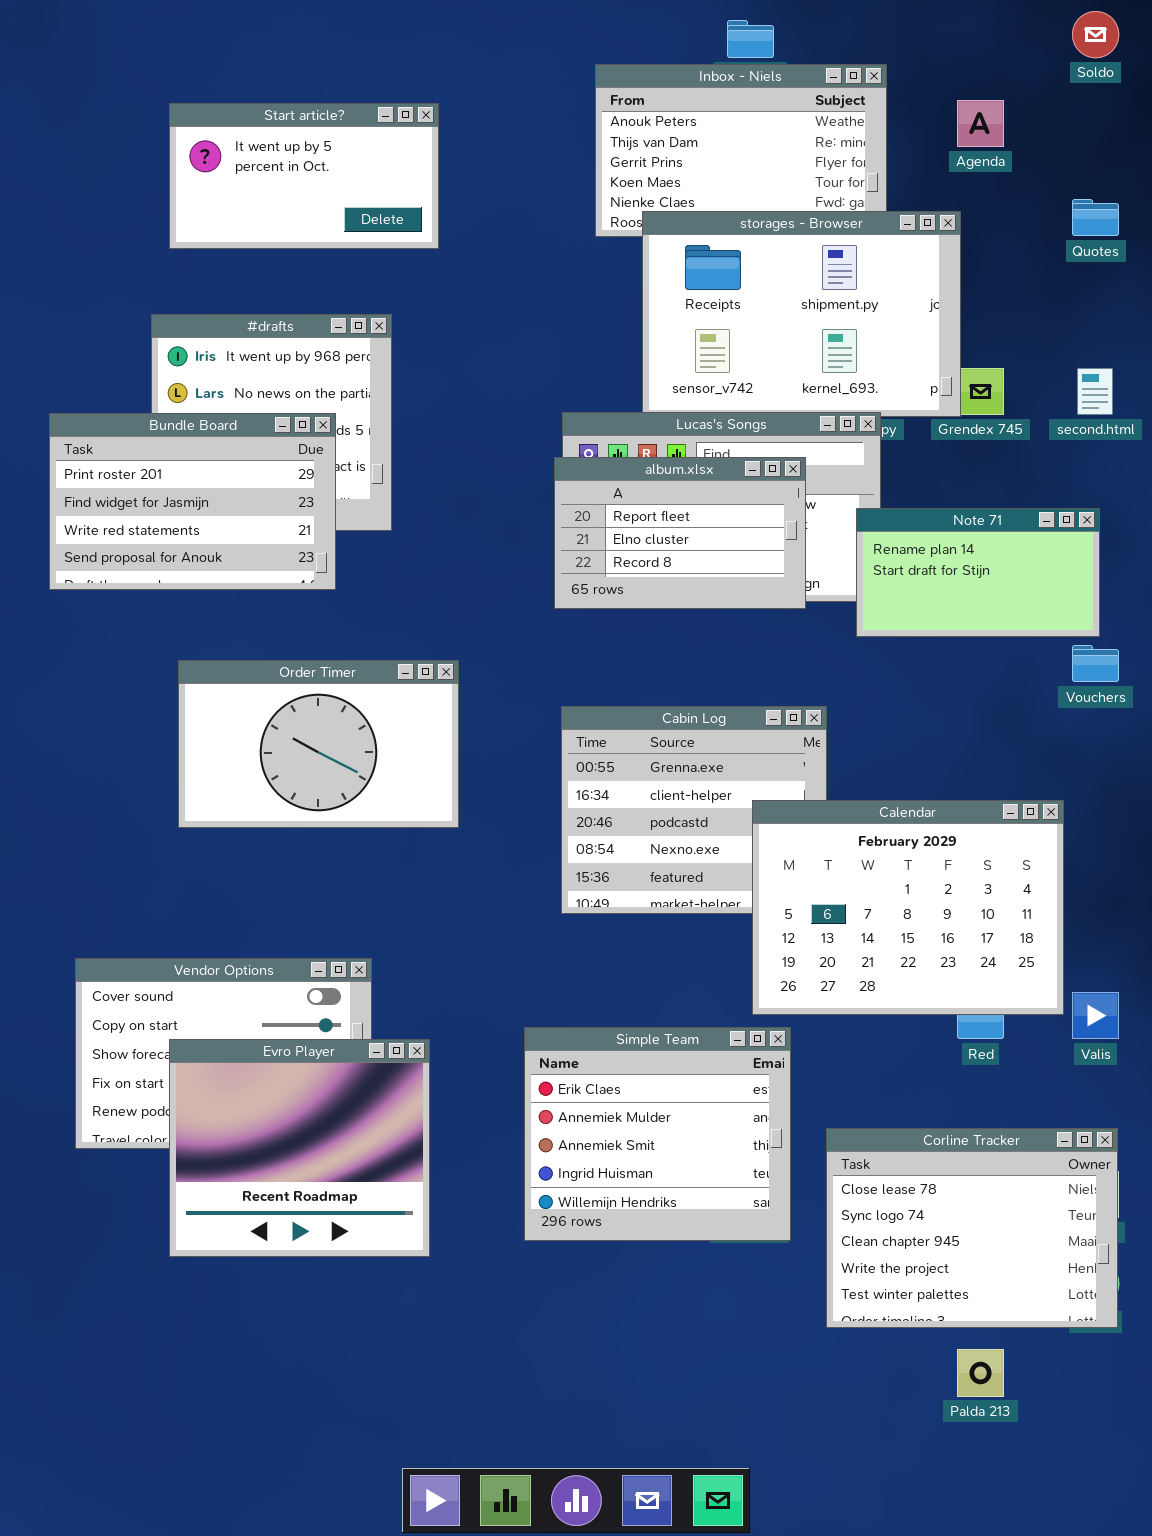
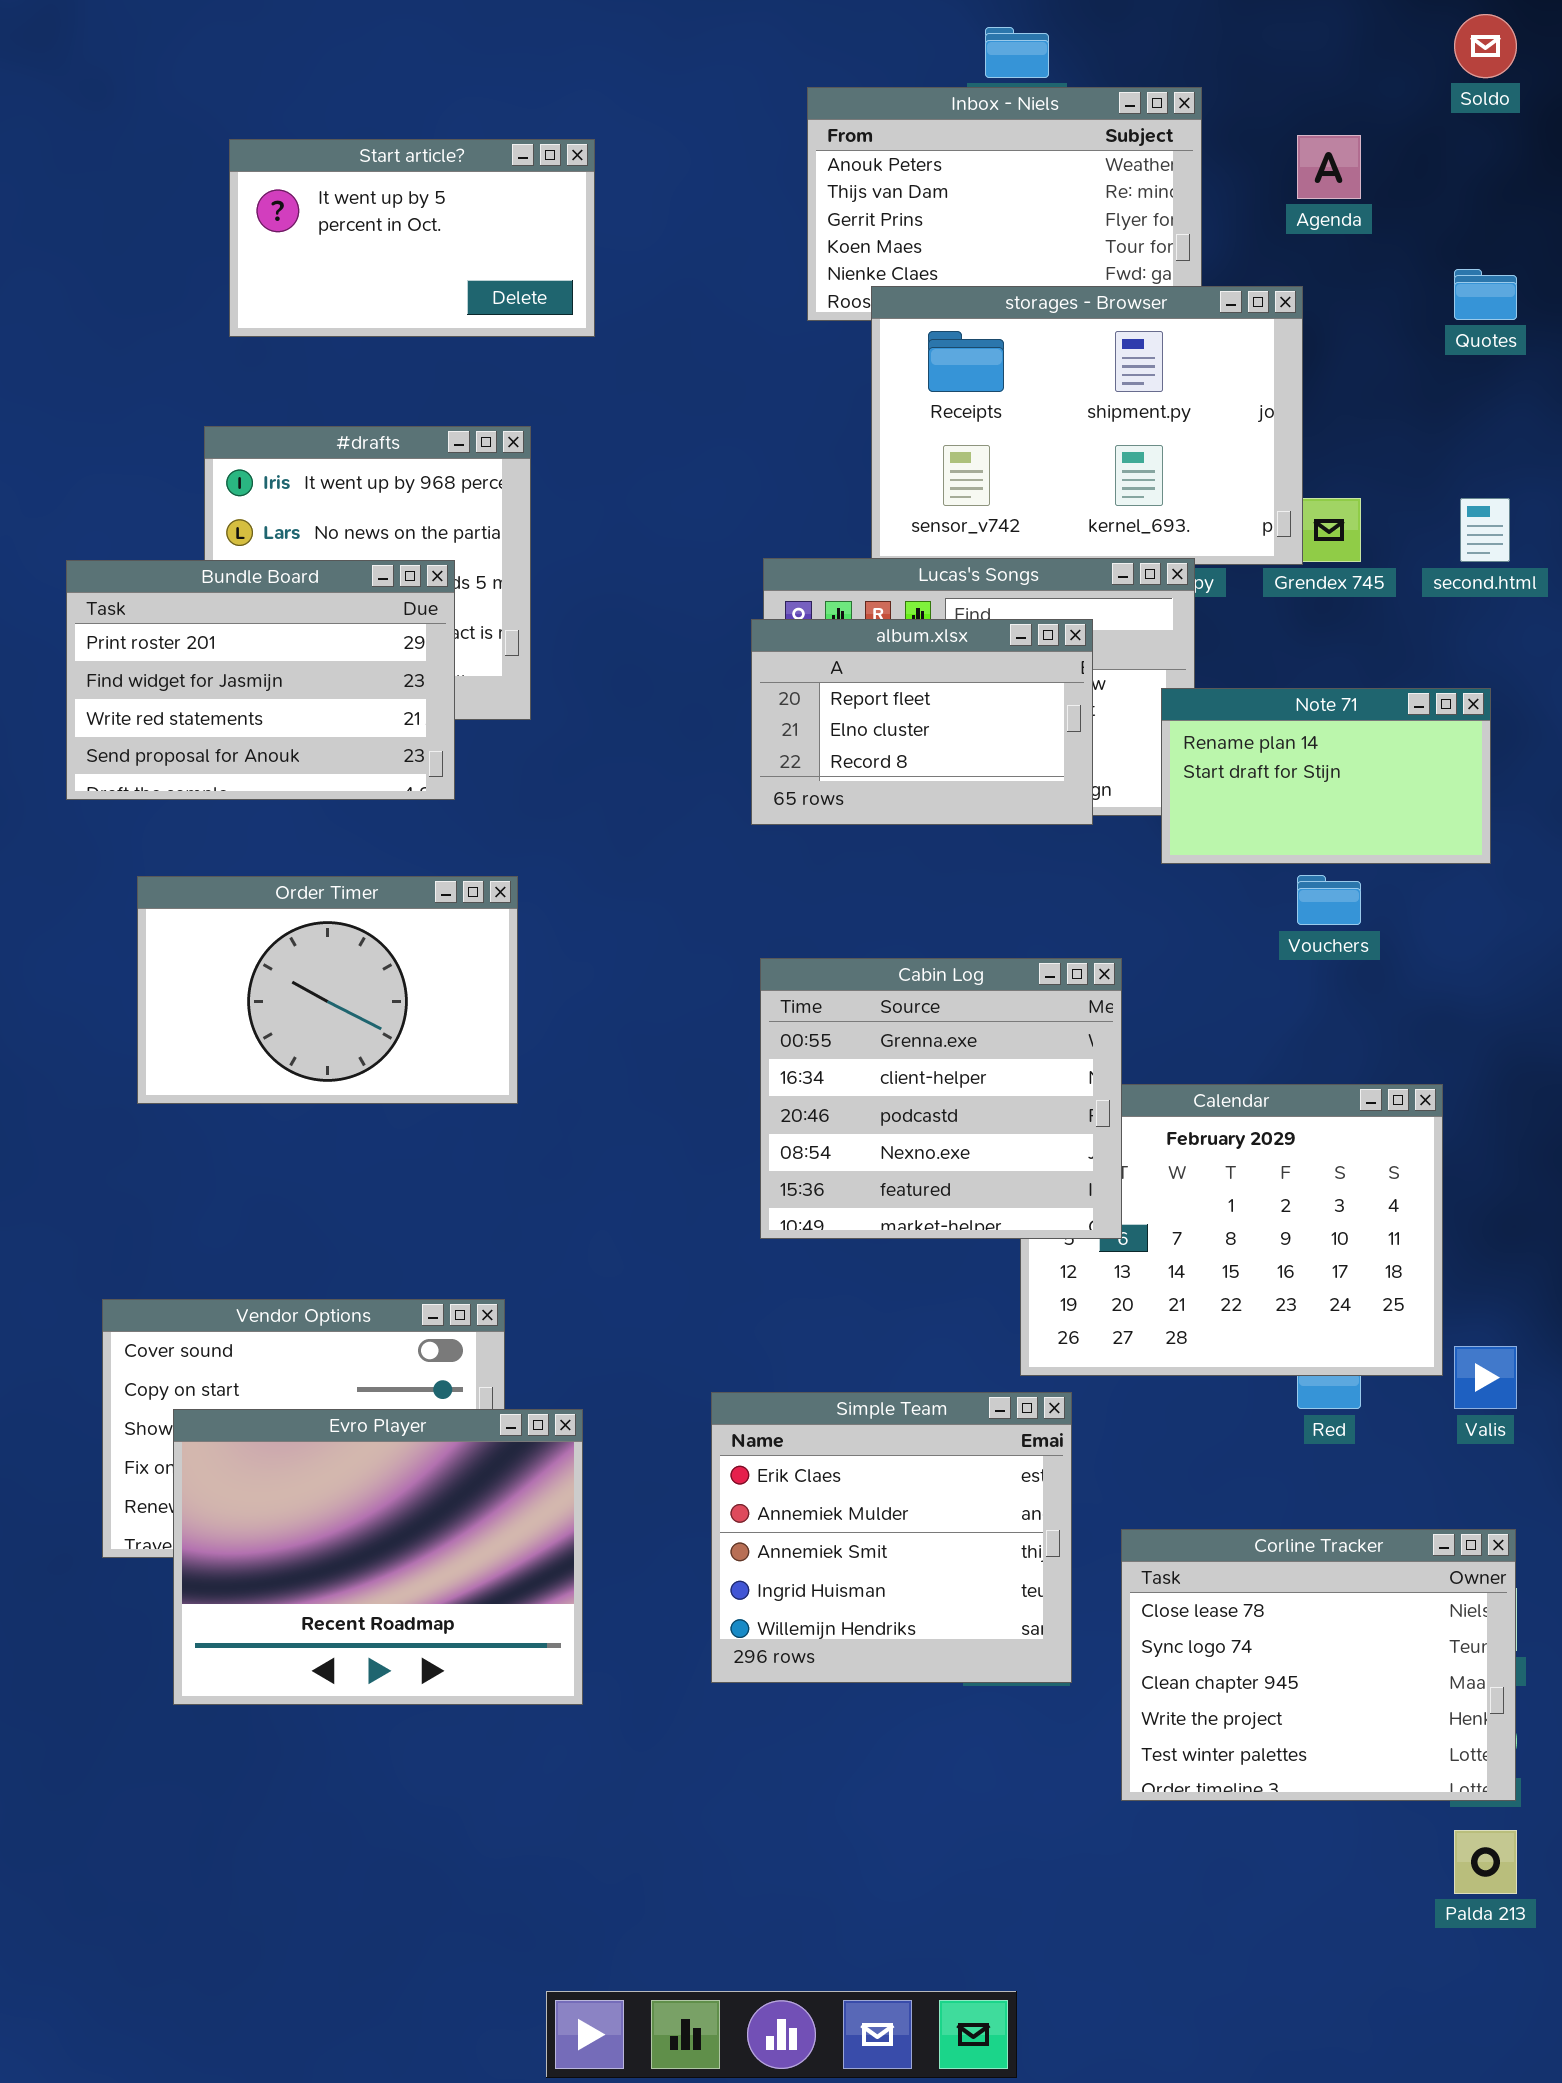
Vouchers: [1072,645,1119,682] -> [1297,875,1361,925], moved
Order Timer: [178,660,459,828] -> [137,876,518,1104], moved
Cabin Log: [561,706,827,914] -> [760,958,1122,1239], raised
Evro Player: [169,1039,430,1257] -> [173,1409,583,1705], resized
Palda 213: [957,1349,1004,1397] -> [1454,1830,1517,1894], moved

